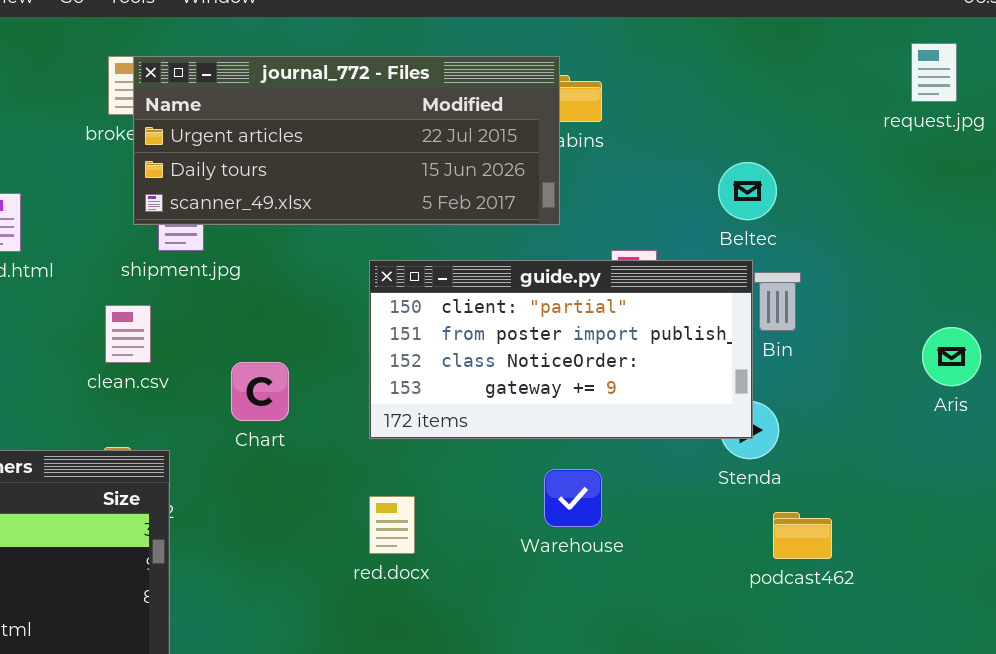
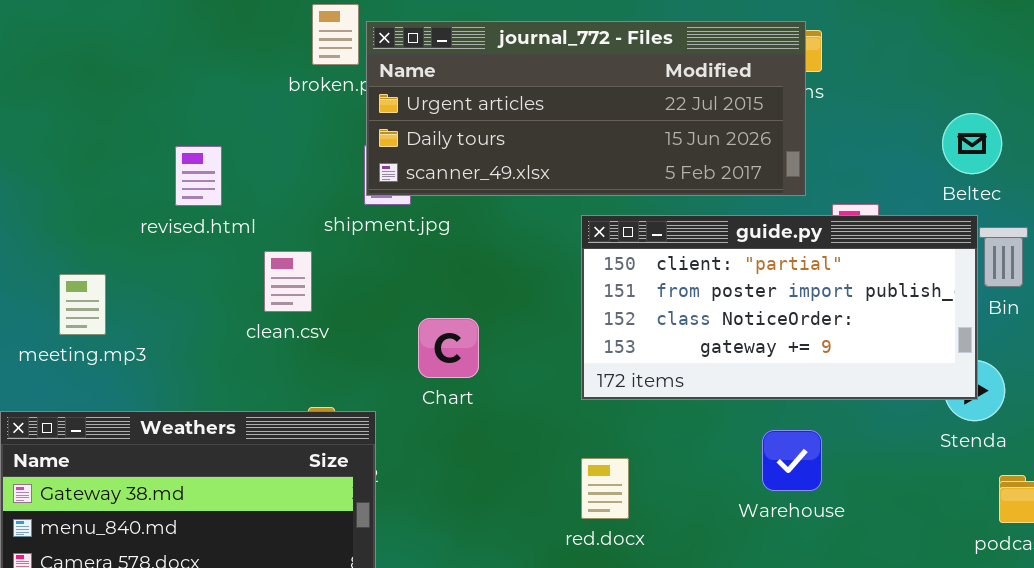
journal_772 - Files: [133,56,560,225] -> [366,21,806,196], moved
clean.csv: [105,305,151,363] -> [264,251,312,312], moved
Chart: [231,362,289,421] -> [418,318,479,378], moved

